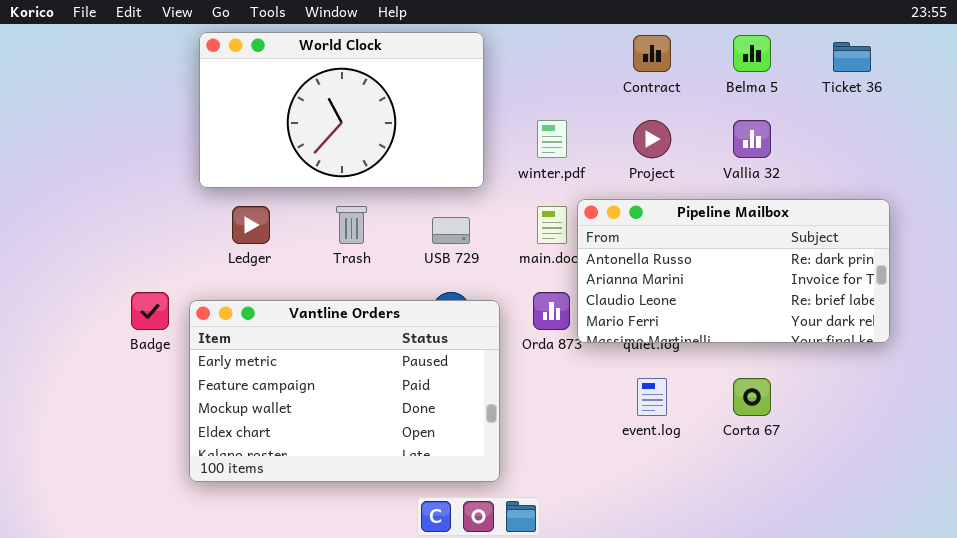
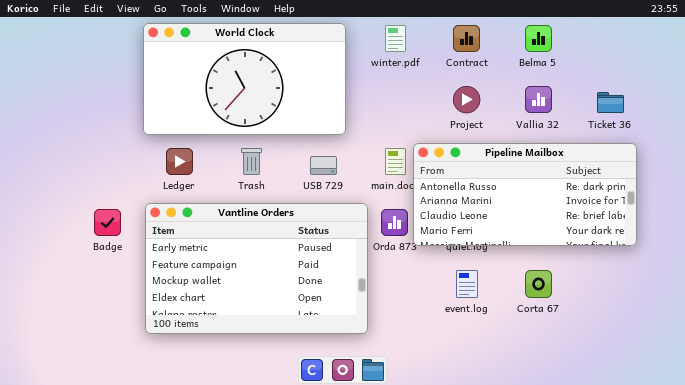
Ticket 36: [833,42,871,72] -> [597,92,624,113], moved
winter.pdf: [537,120,567,158] -> [385,25,406,52], moved
Vantline Orders: [189,300,500,482] -> [145,203,368,334], moved

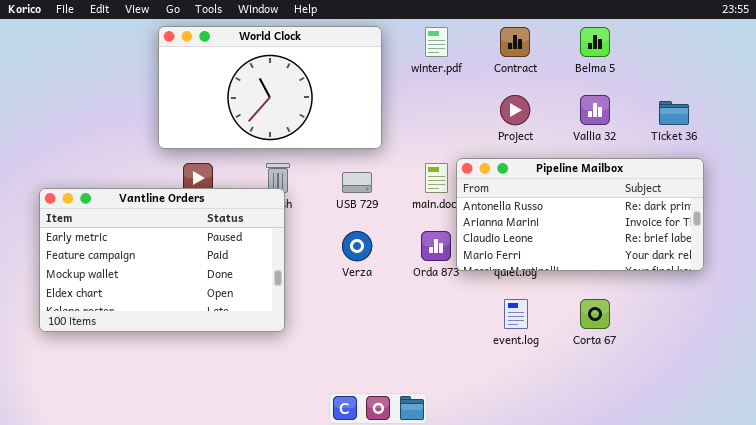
Vantline Orders: [145,203,368,334] -> [39,188,285,332], moved

